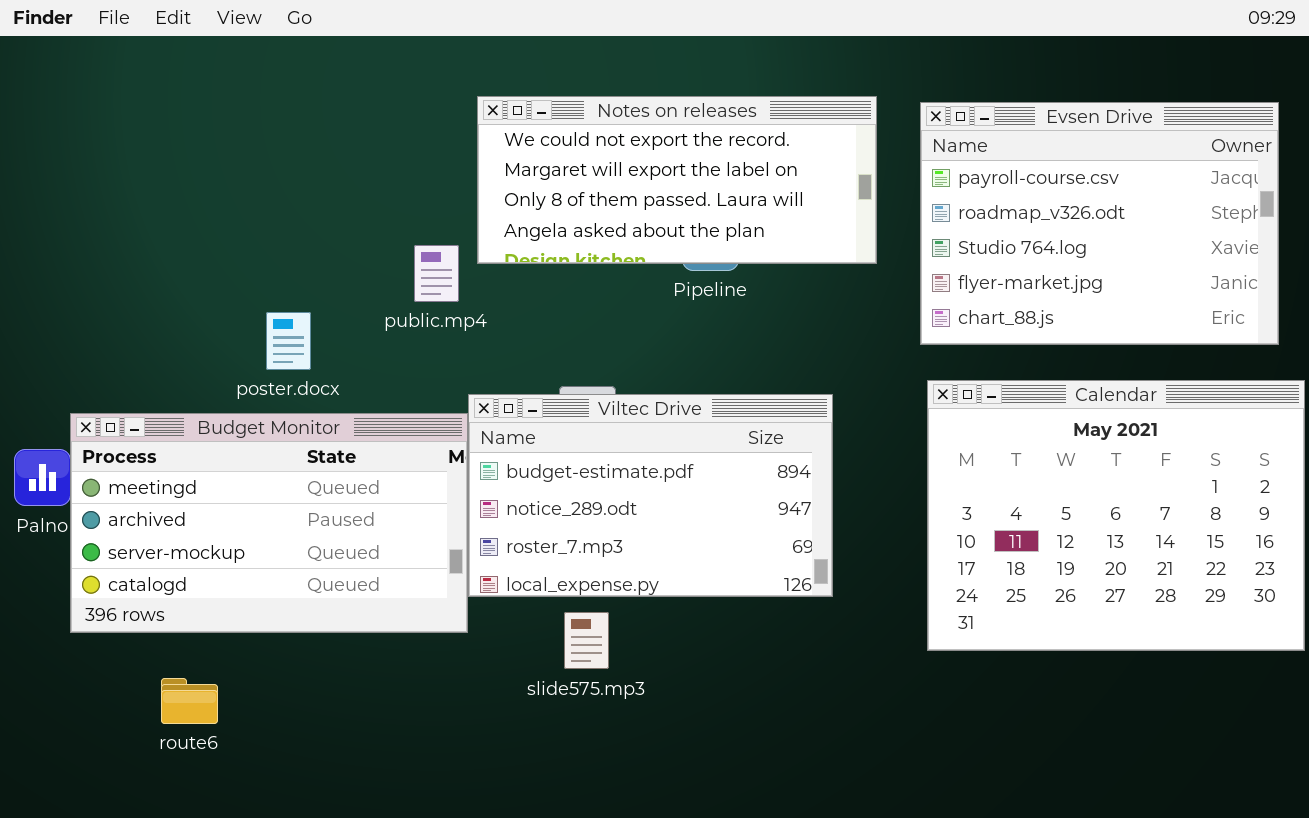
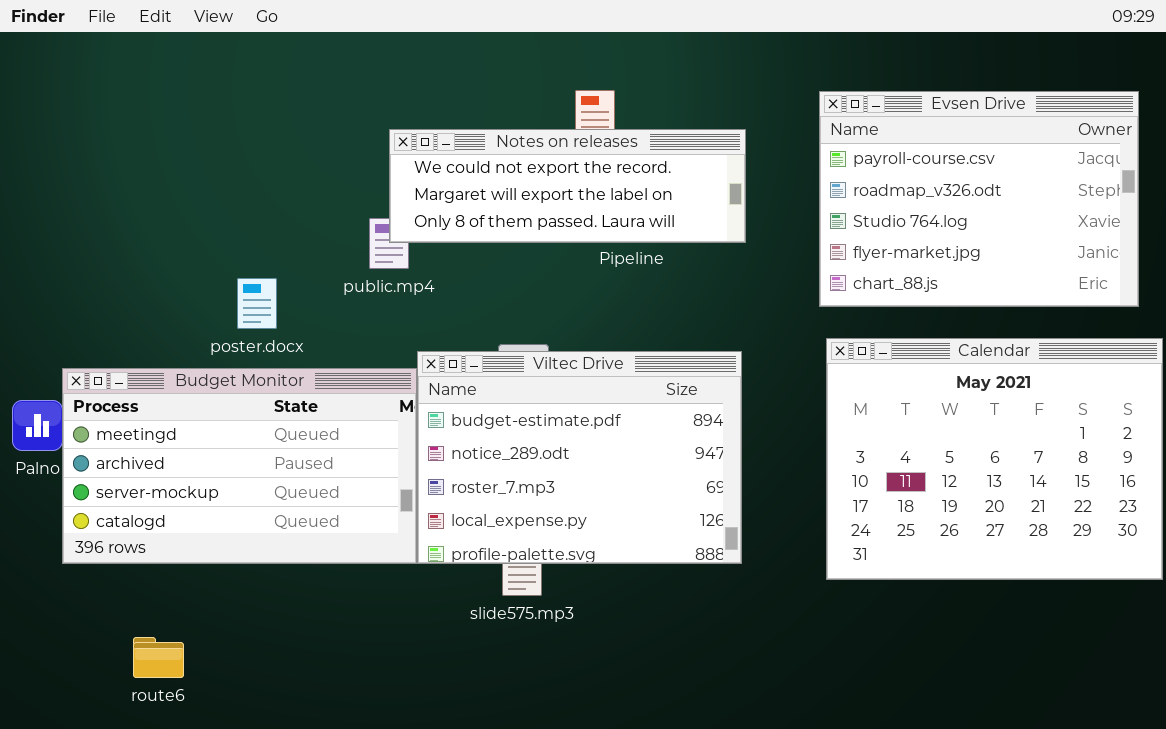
Notes on releases: [477,96,877,264] -> [389,129,746,243], moved, resized
Viltec Drive: [468,394,833,597] -> [417,351,742,564], resized
route6: [161,678,218,724] -> [133,637,184,678], moved

